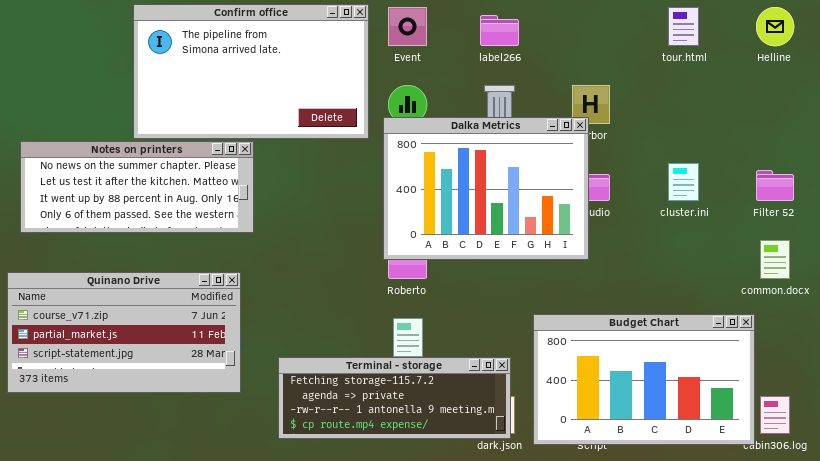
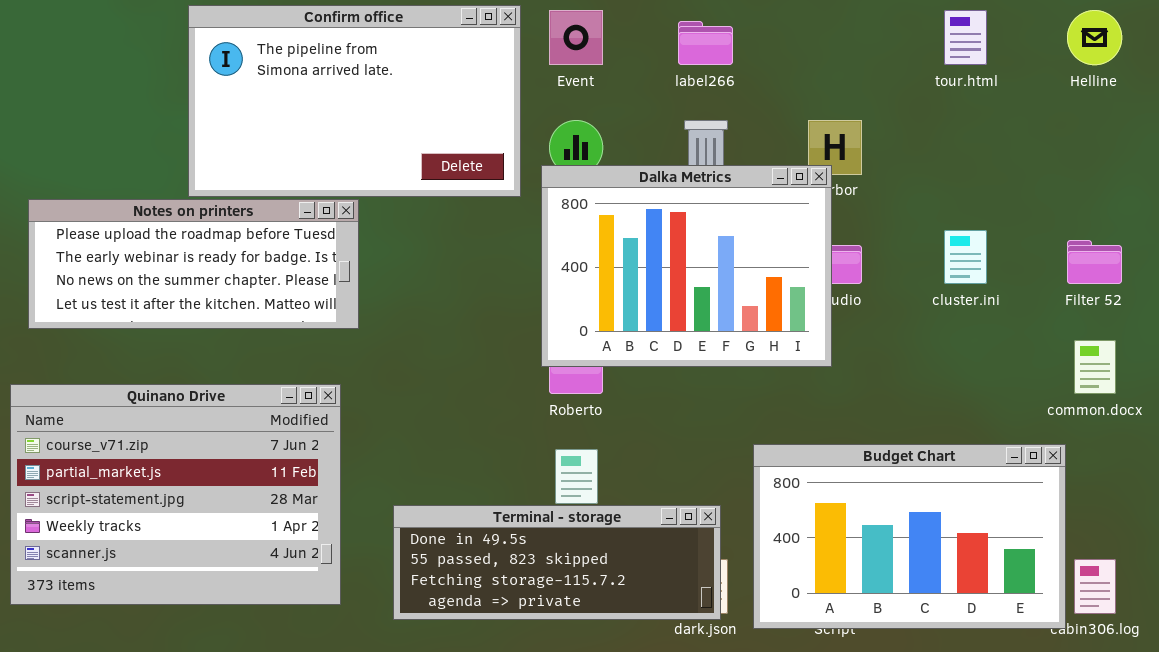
Notes on printers: [20,141,254,233] -> [28,199,359,329], scrolled up 2 rows
Quinano Drive: [7,272,241,393] -> [10,384,341,605], resized
Terminal - storage: [278,357,511,439] -> [393,505,721,620], scrolled up 2 rows

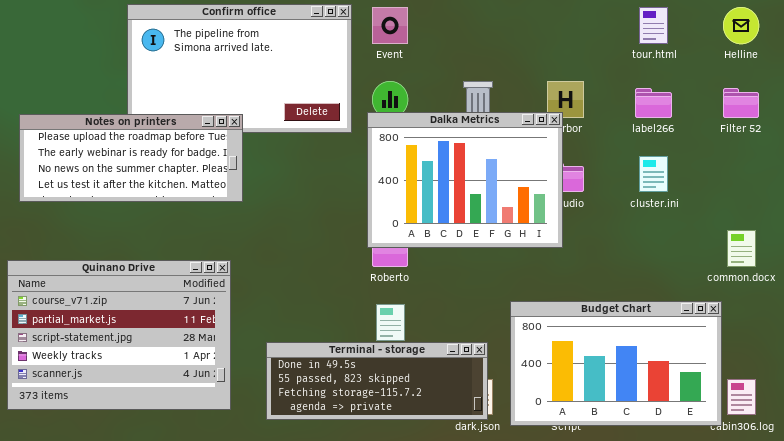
label266: [678,21,733,65] -> [635,88,672,118], moved
Notes on printers: [28,199,359,329] -> [19,114,243,202], moved
Filter 52: [1067,240,1122,284] -> [723,88,759,118], moved

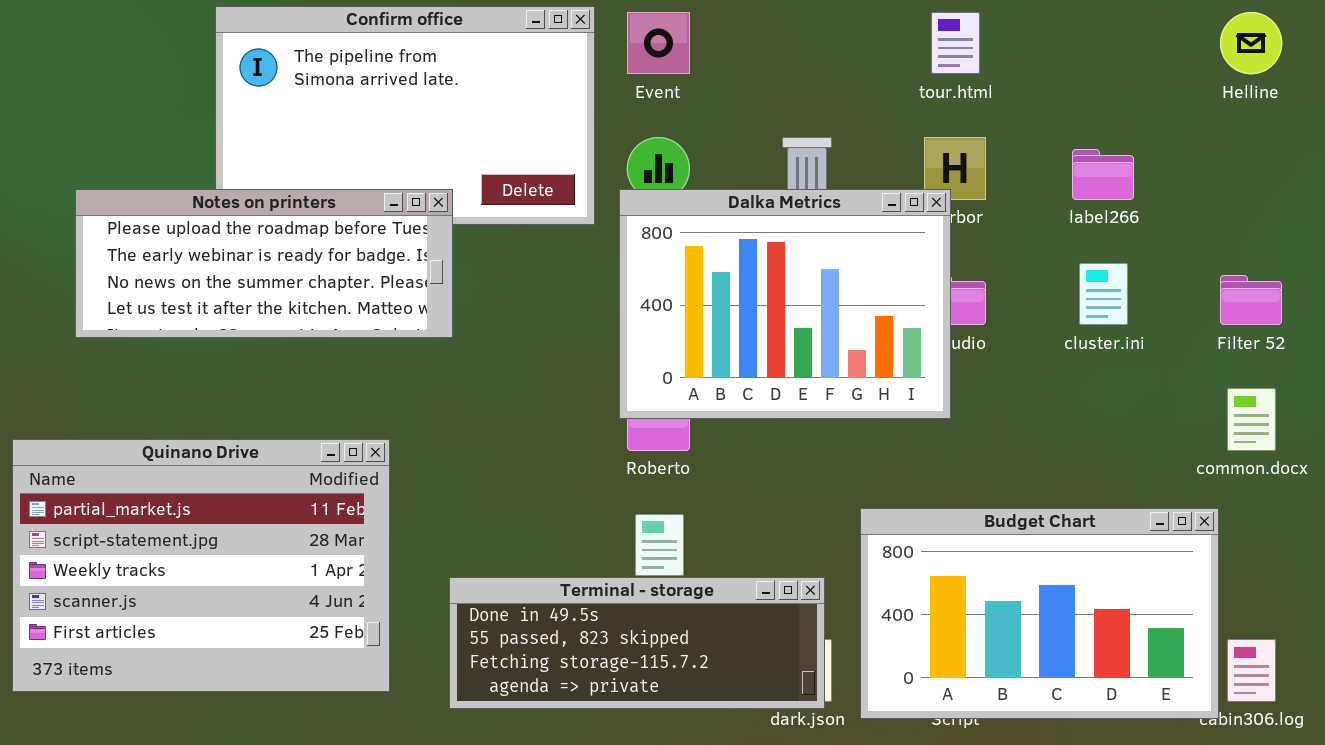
tour.html: [639,7,668,44] -> [931,12,980,74], moved
Filter 52: [723,88,759,118] -> [1220,275,1282,325], moved
Notes on printers: [19,114,243,202] -> [75,189,453,338], moved
Quinano Drive: [7,260,231,410] -> [12,439,390,692], scrolled down 1 row

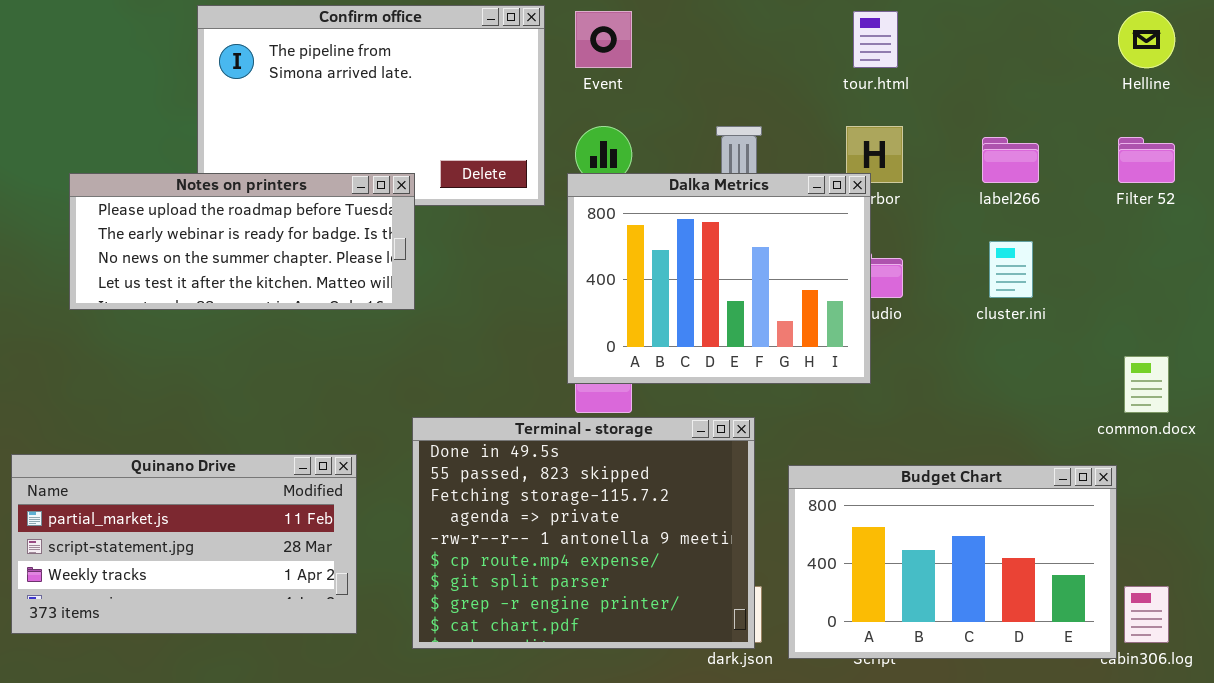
Filter 52: [1220,275,1282,325] -> [1118,137,1175,183], moved
Quinano Drive: [12,439,390,692] -> [11,454,357,634], resized
Terminal - storage: [449,577,825,709] -> [412,417,755,649], resized

